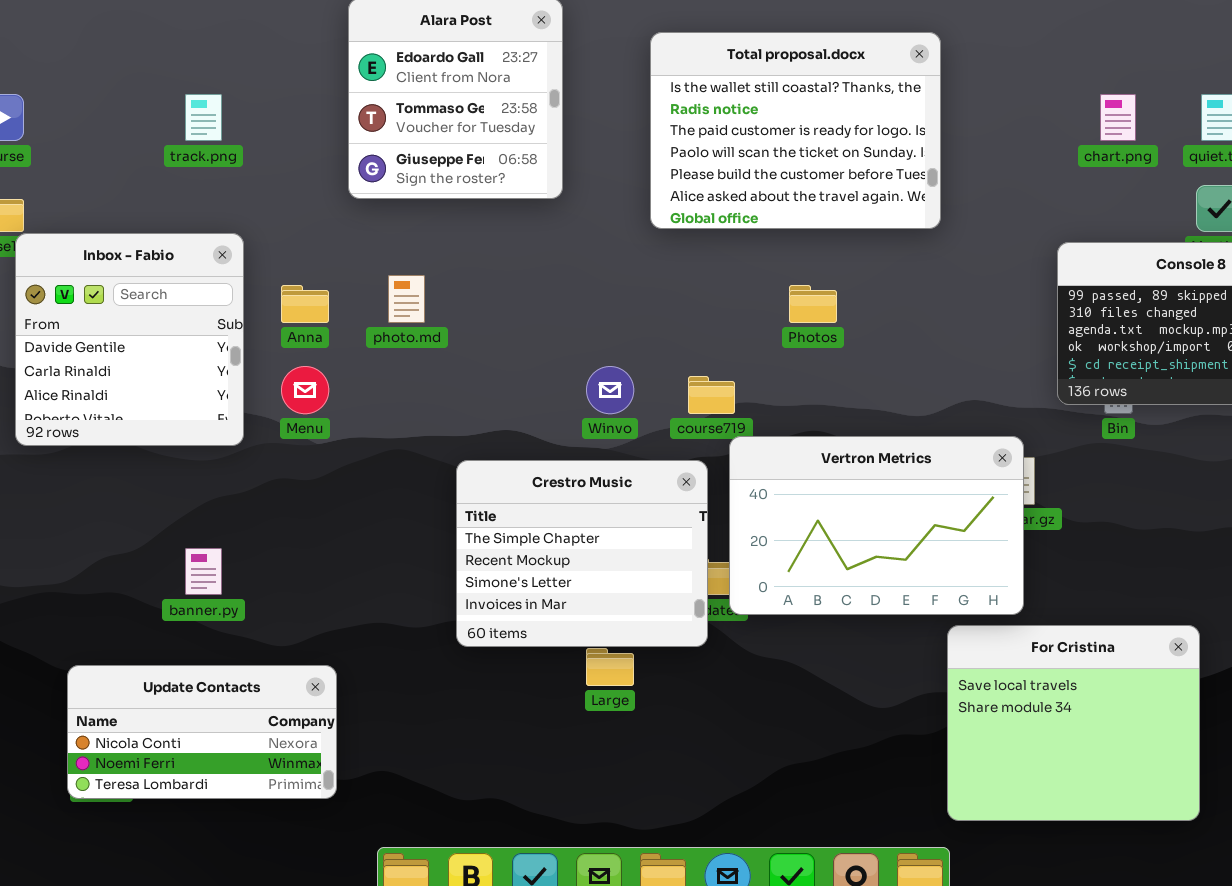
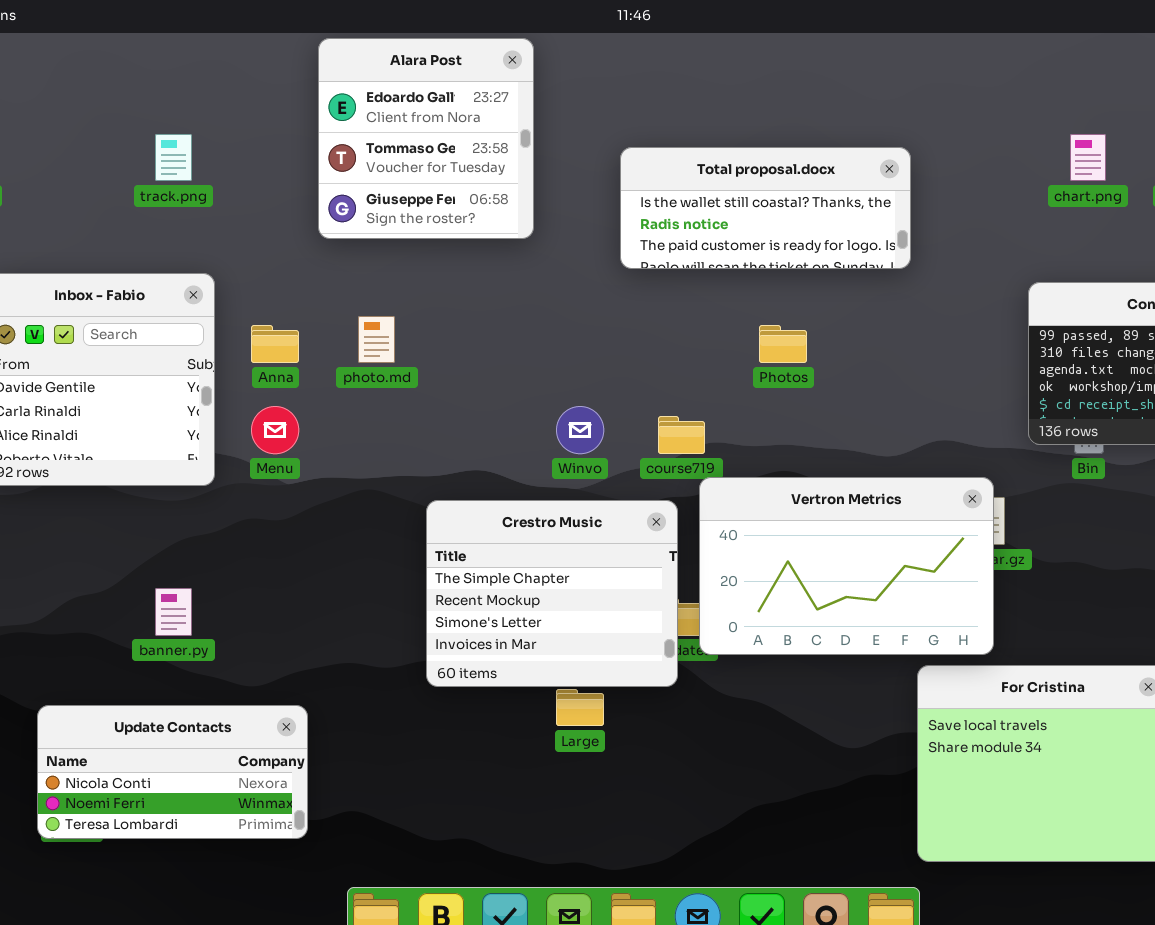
Total proposal.docx: [650,32,941,229] -> [620,147,911,269], resized

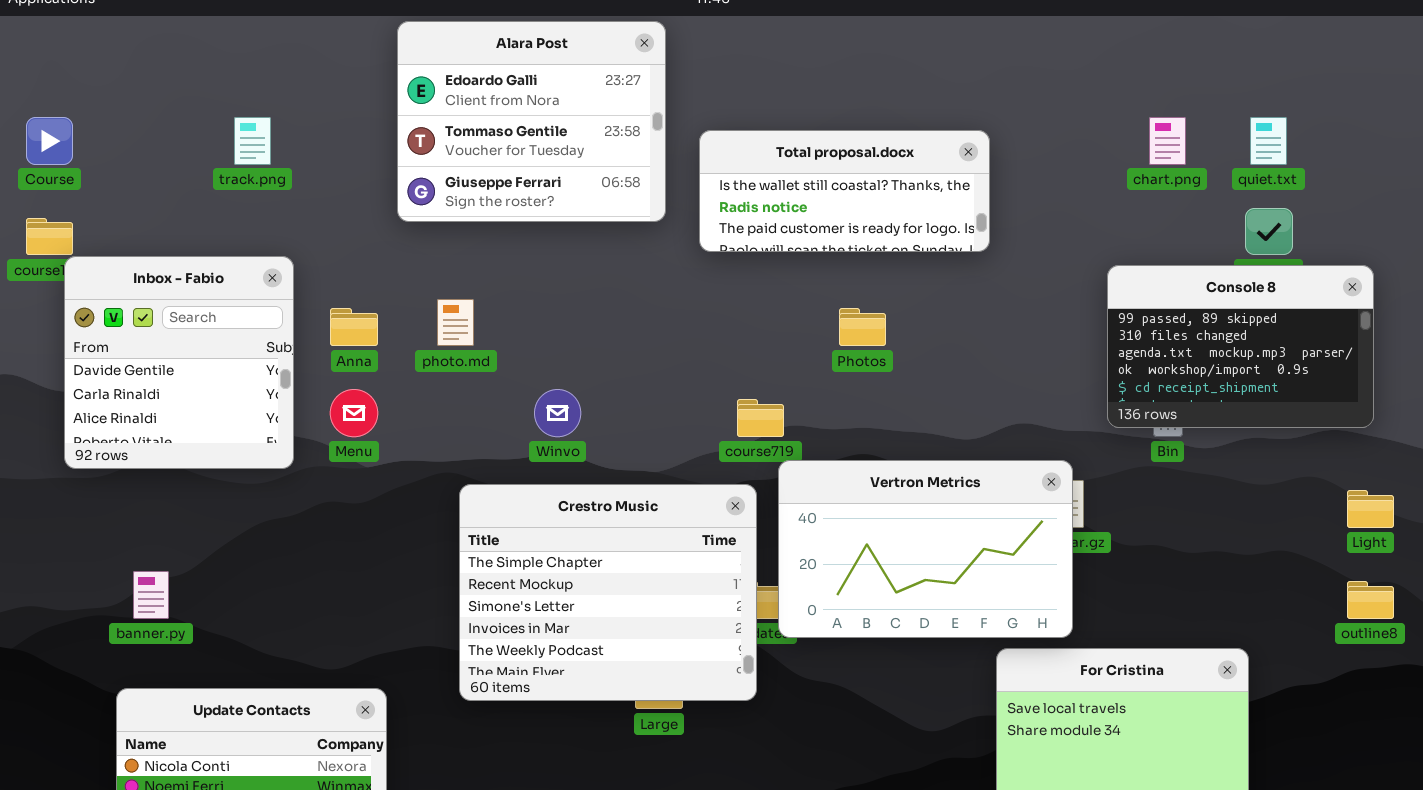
Alara Post: [318,38,534,239] -> [397,21,666,222], resized
Winvo: [556,406,604,454] -> [534,389,581,437], moved
Crestro Music: [426,500,678,687] -> [459,484,757,701], resized
banner.py: [155,588,192,636] -> [133,571,169,619], moved

